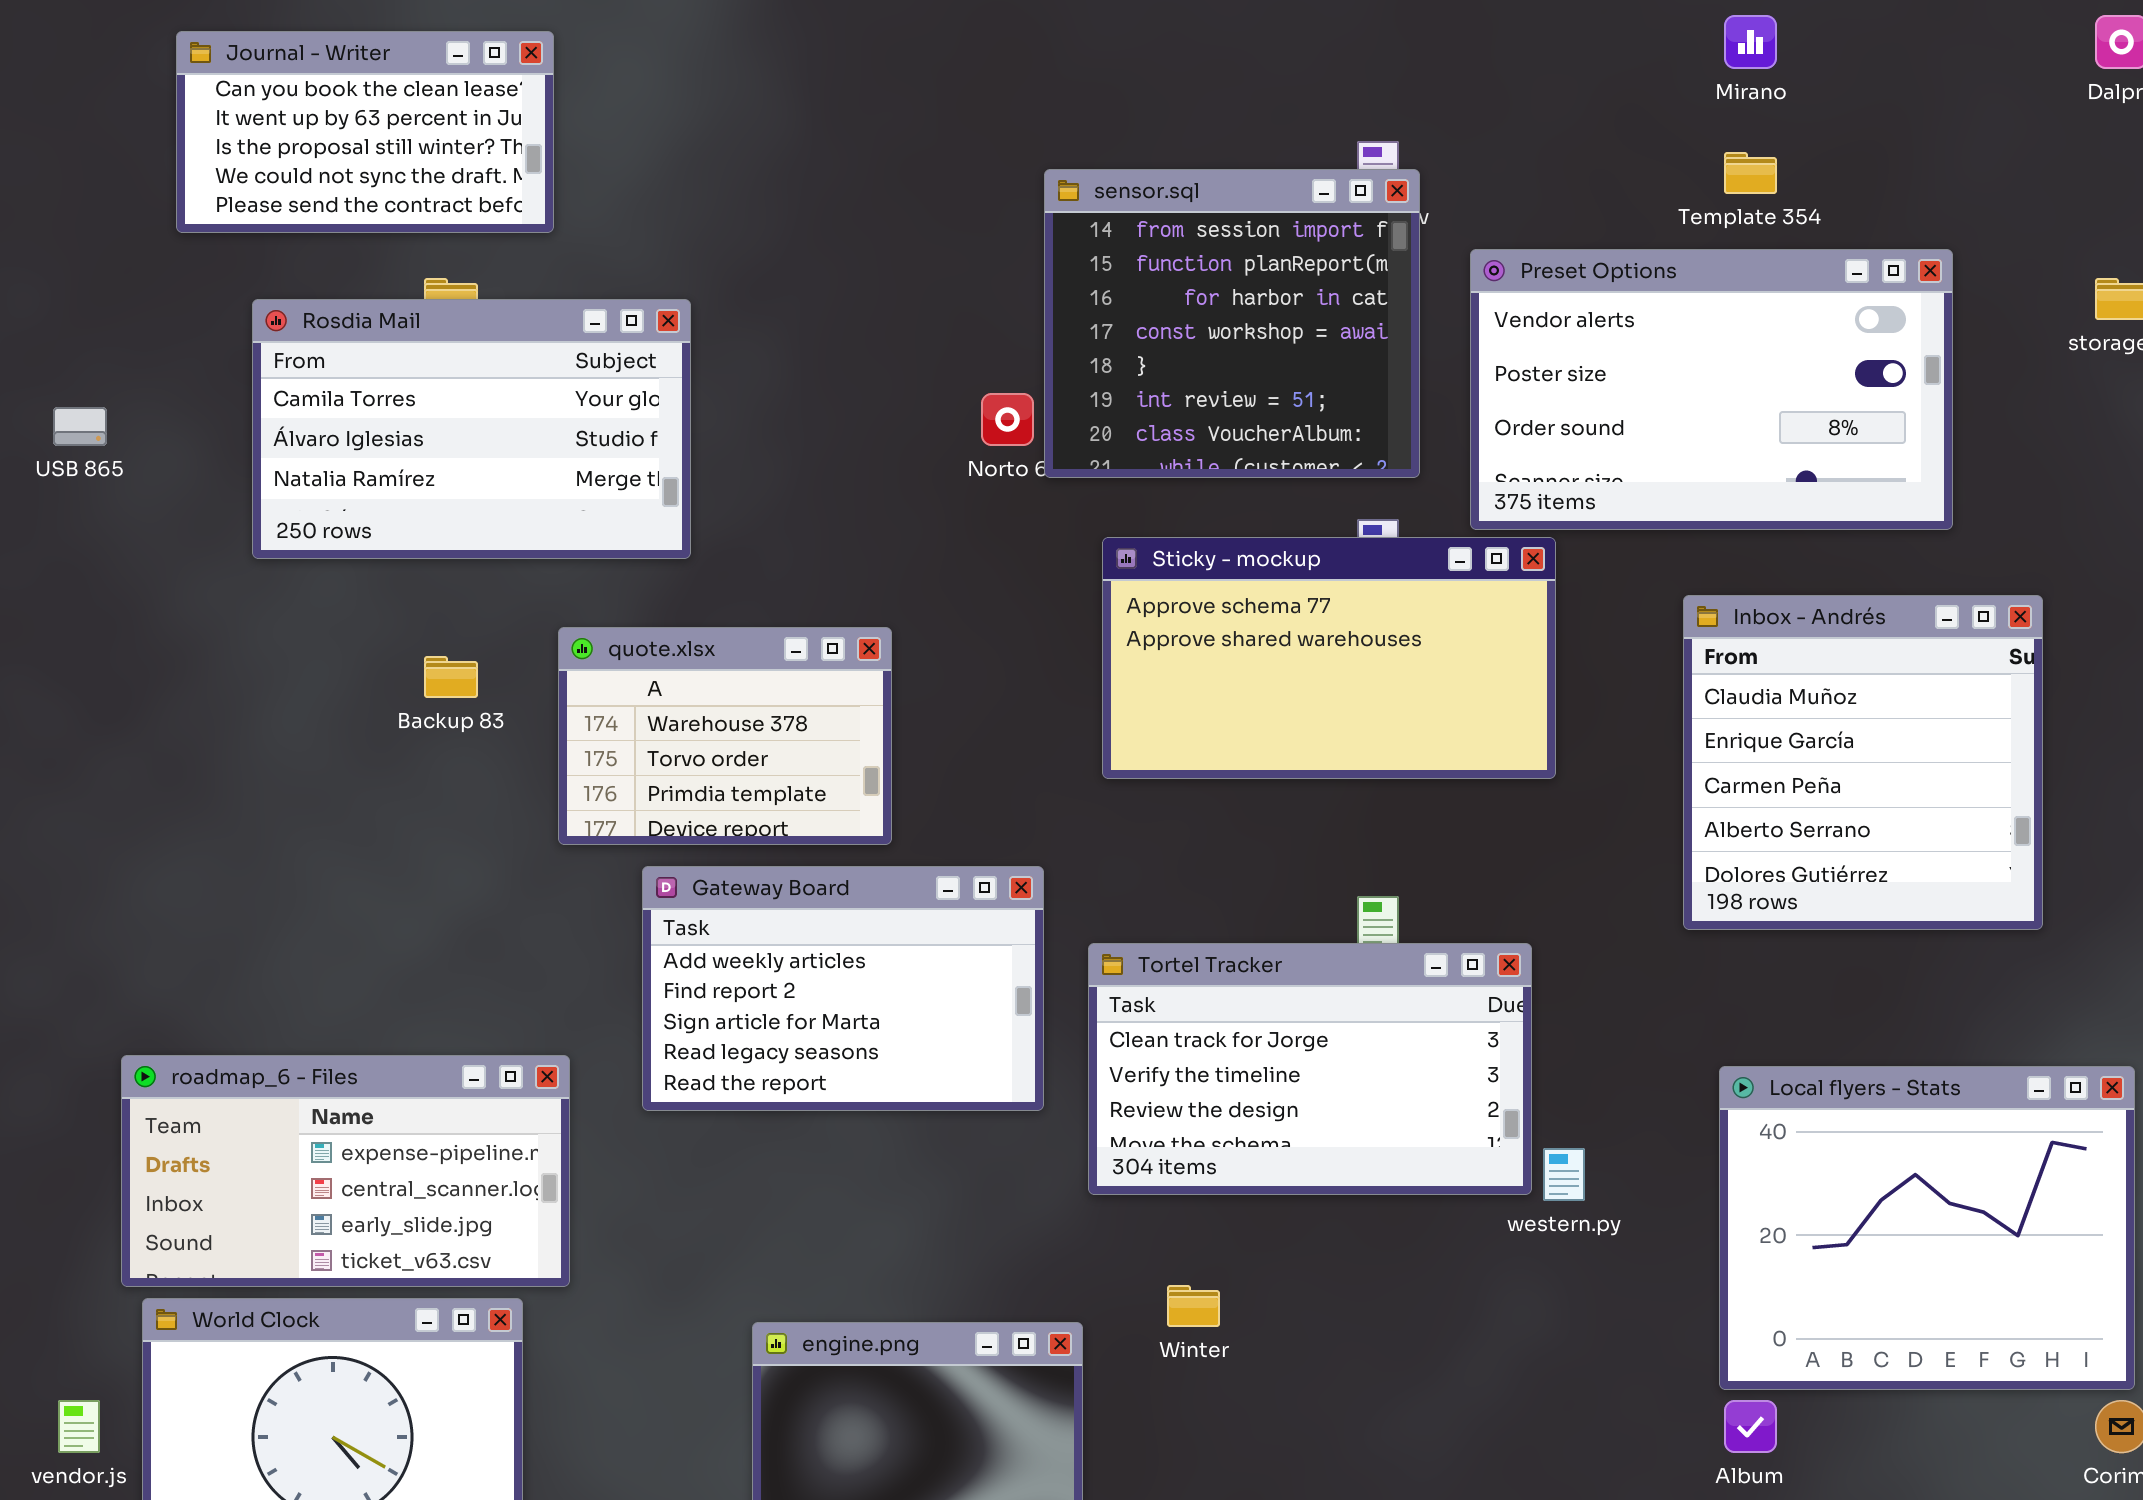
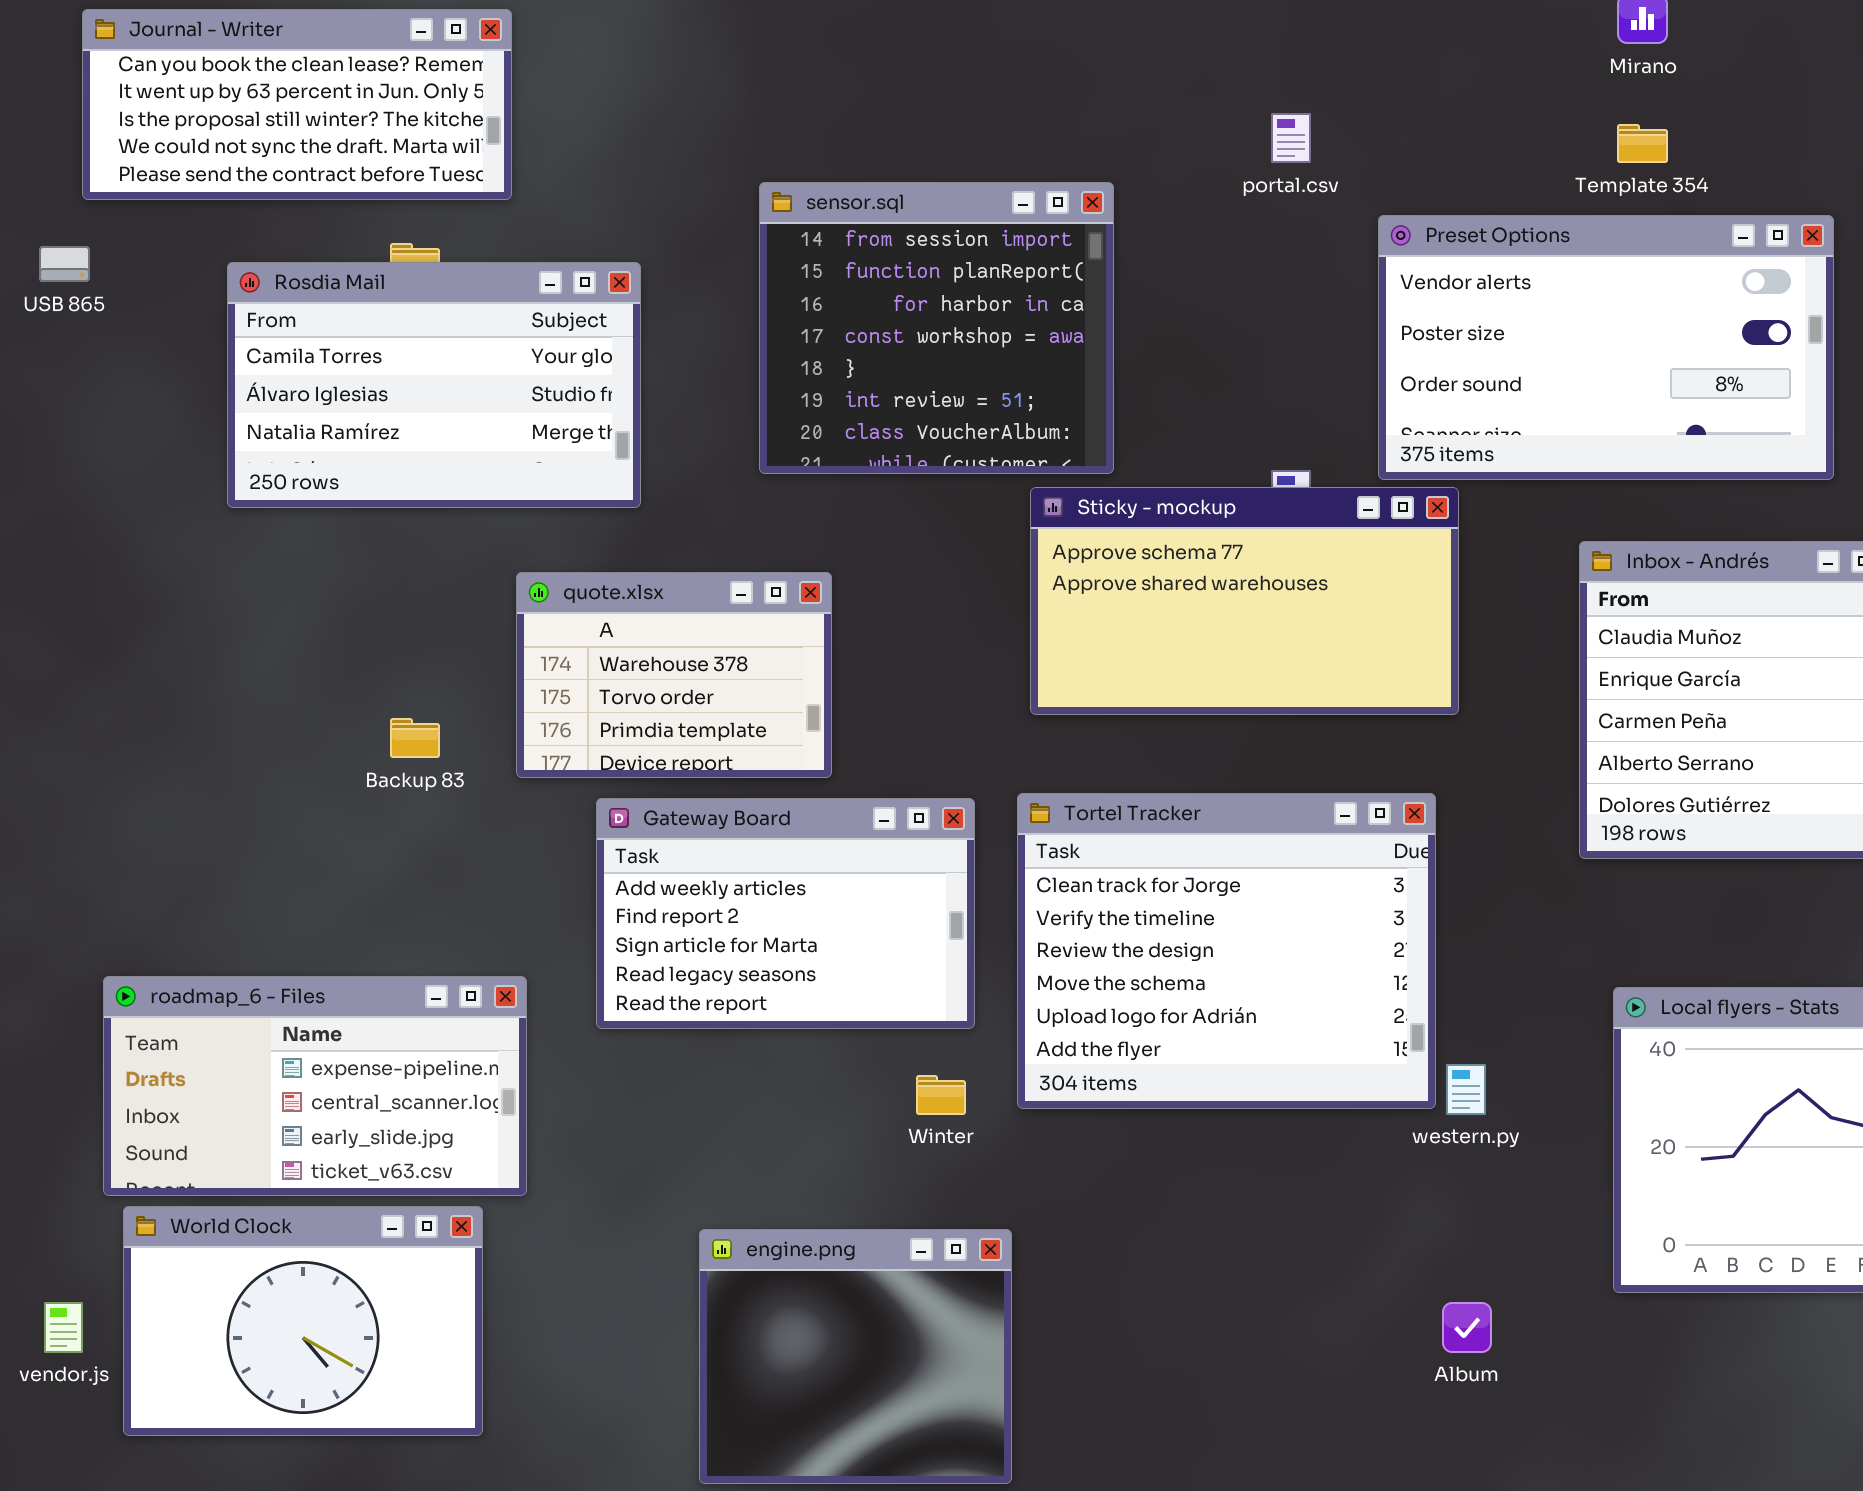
Journal - Writer: [176,31,554,233] -> [82,9,512,200], resized
sensor.sql: [1044,169,1420,478] -> [759,182,1114,474], moved
USB 865: [53,407,107,446] -> [39,246,90,282], moved
Backup 83: [424,656,478,698] -> [390,718,440,758], moved
Tortel Tracker: [1088,943,1532,1195] -> [1017,793,1436,1109], resized
Winter: [1167,1285,1220,1327] -> [916,1075,966,1115], moved
Album: [1724,1400,1777,1453] -> [1442,1302,1492,1353], moved

